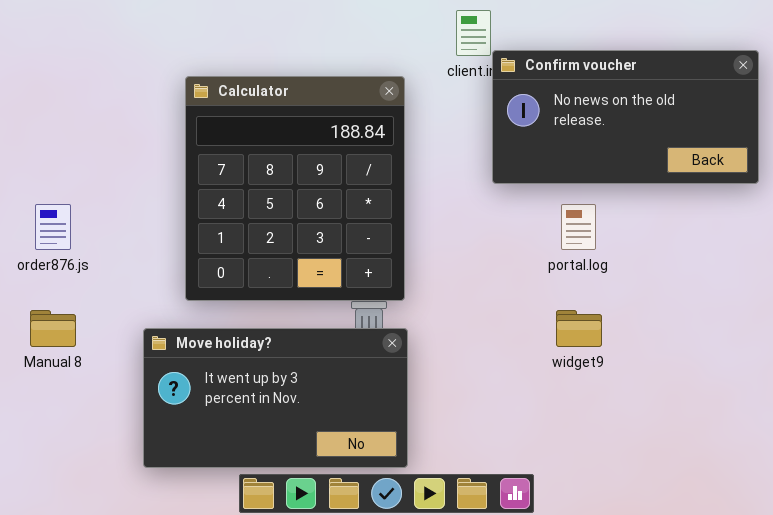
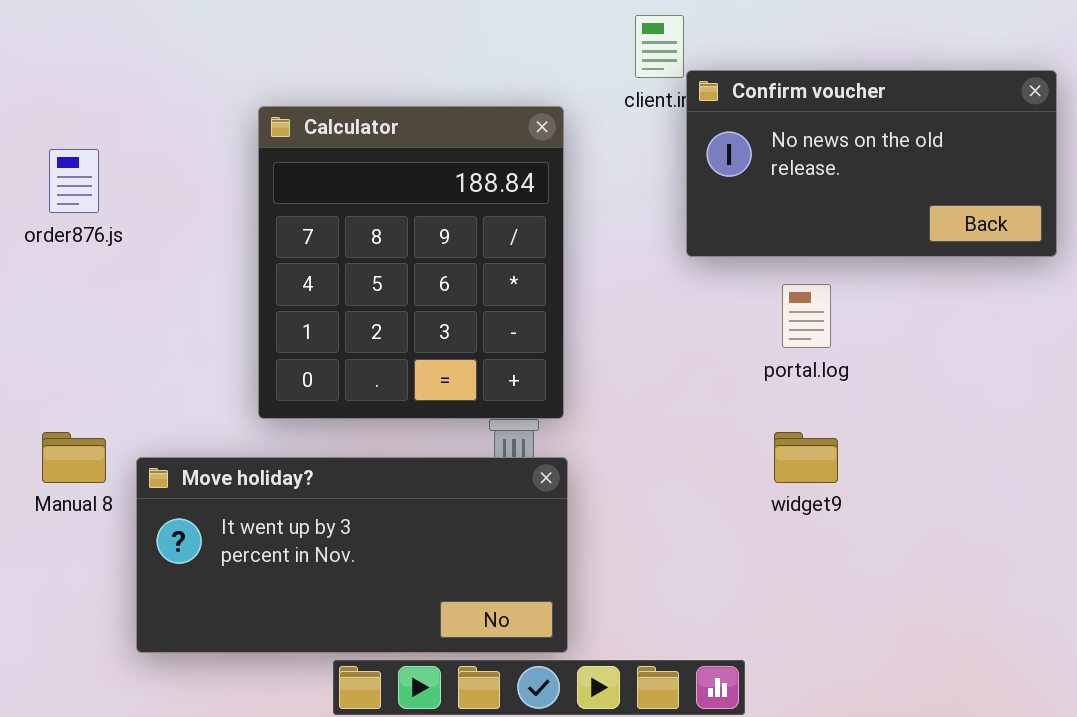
order876.js: [35,204,71,250] -> [49,149,99,213], moved
Move holiday?: [143,328,408,468] -> [136,457,568,653], resized

